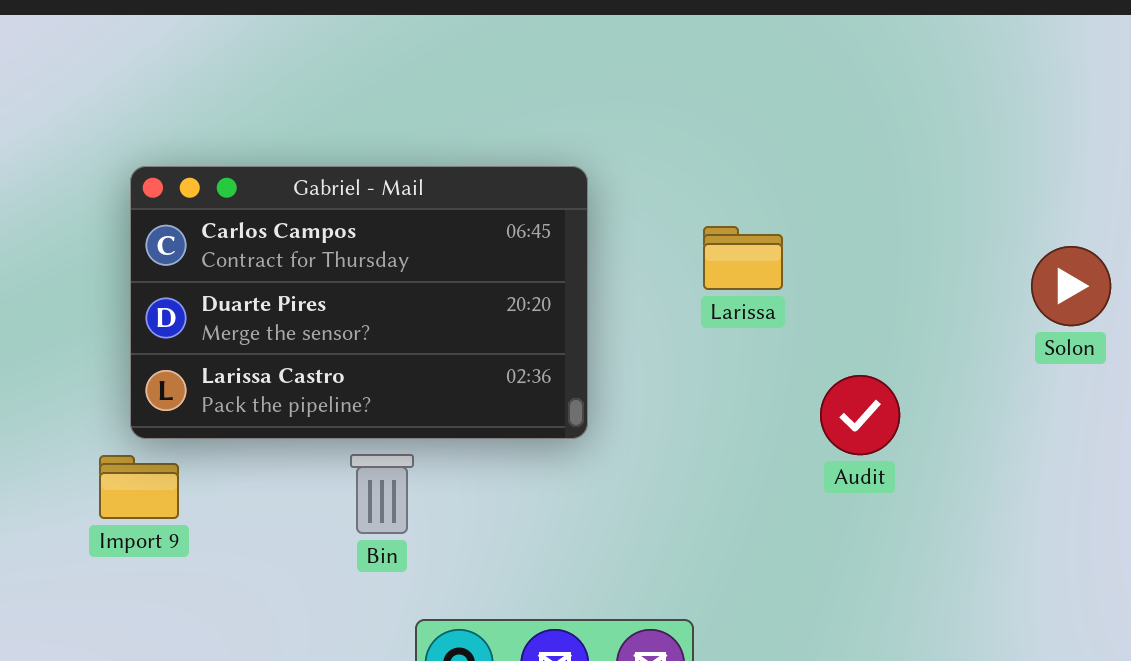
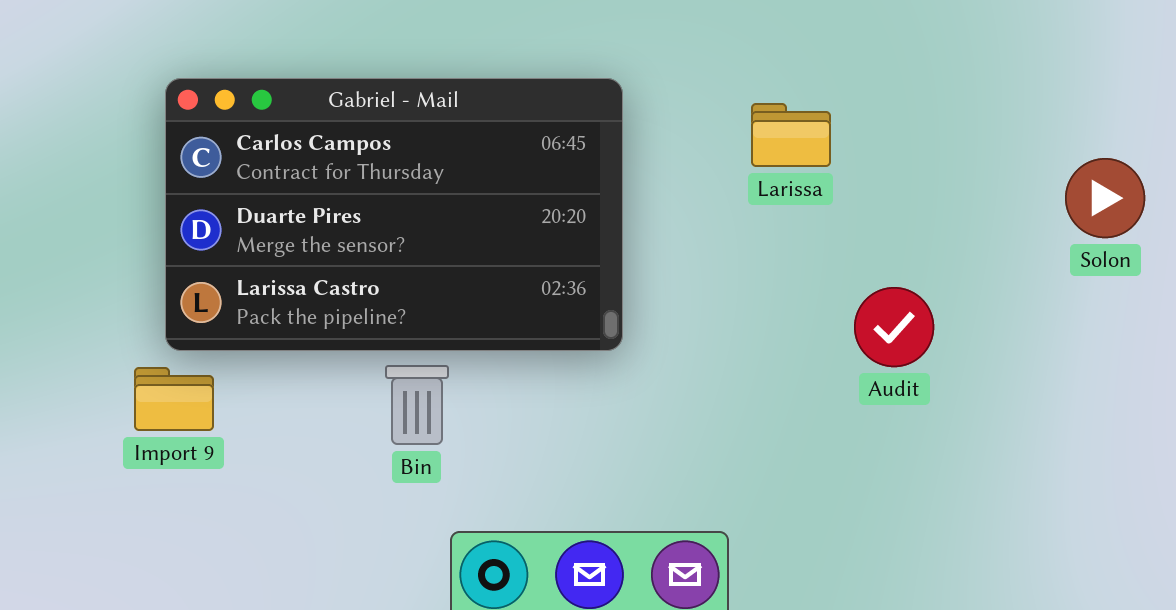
Larissa: [703,226,783,290] -> [751,103,831,167], moved

